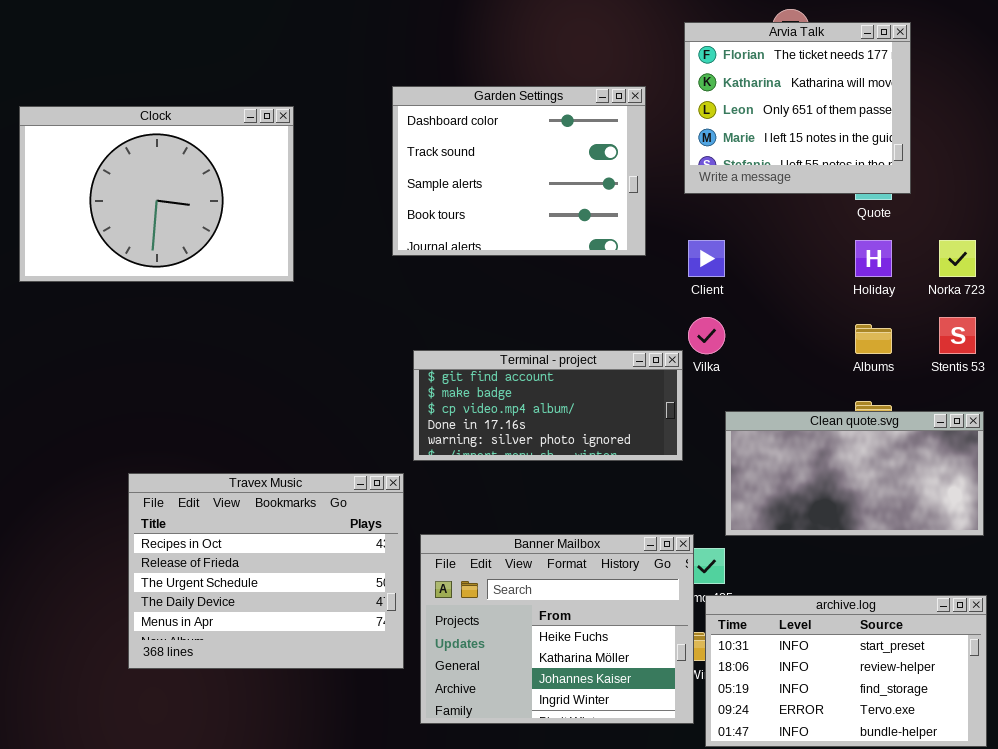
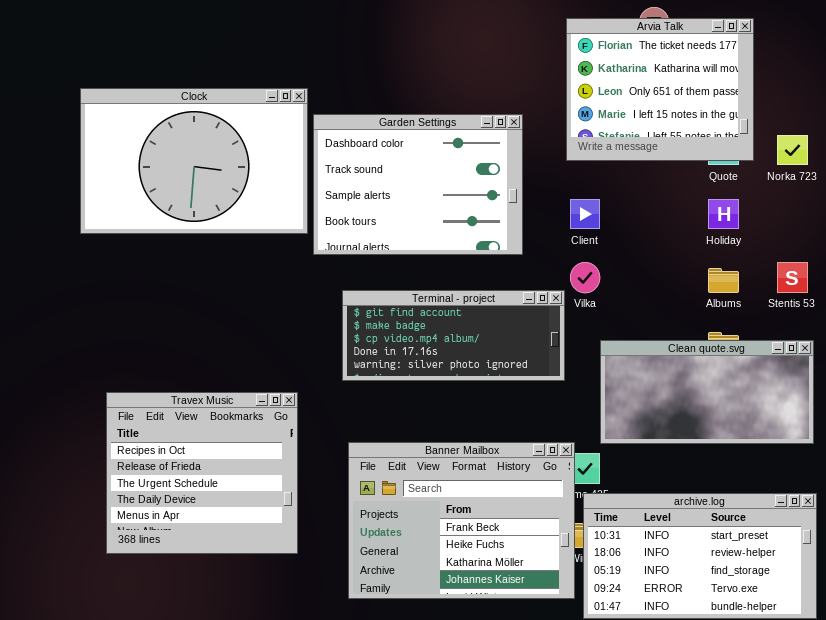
Garden Settings: [392,86,646,256] -> [313,114,523,255], moved
Clock: [19,106,294,282] -> [80,88,308,234], moved
Norka 723: [939,240,976,277] -> [777,135,808,165], moved
Travex Music: [128,473,404,669] -> [106,392,298,554], resized
Banner Mailbox: [420,534,694,724] -> [348,442,575,599], scrolled up 1 row

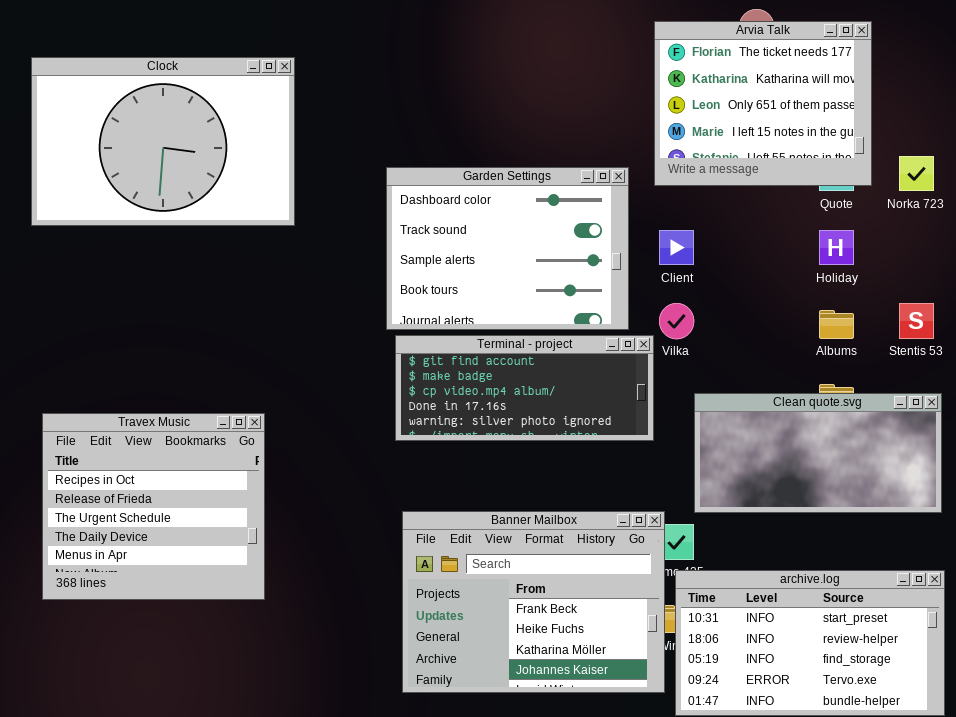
Clock: [80,88,308,234] -> [31,57,295,226], moved
Garden Settings: [313,114,523,255] -> [386,167,629,330], moved
Travex Music: [106,392,298,554] -> [42,413,265,600], moved

